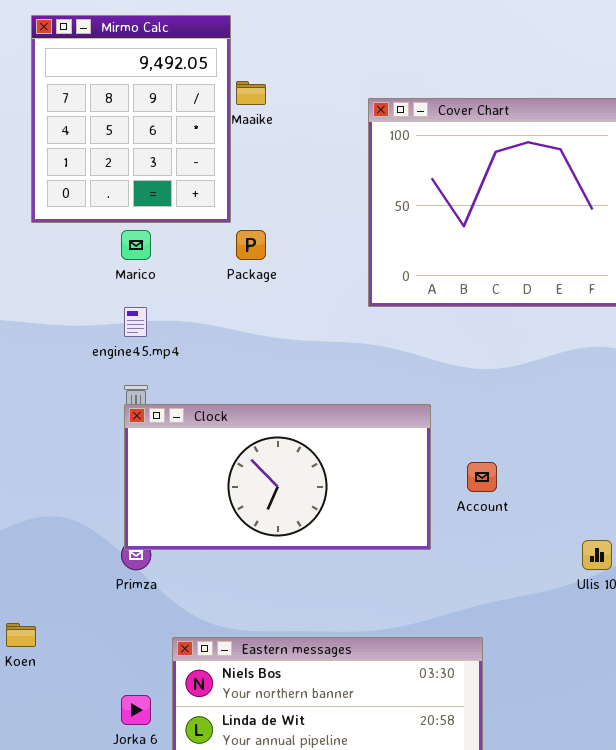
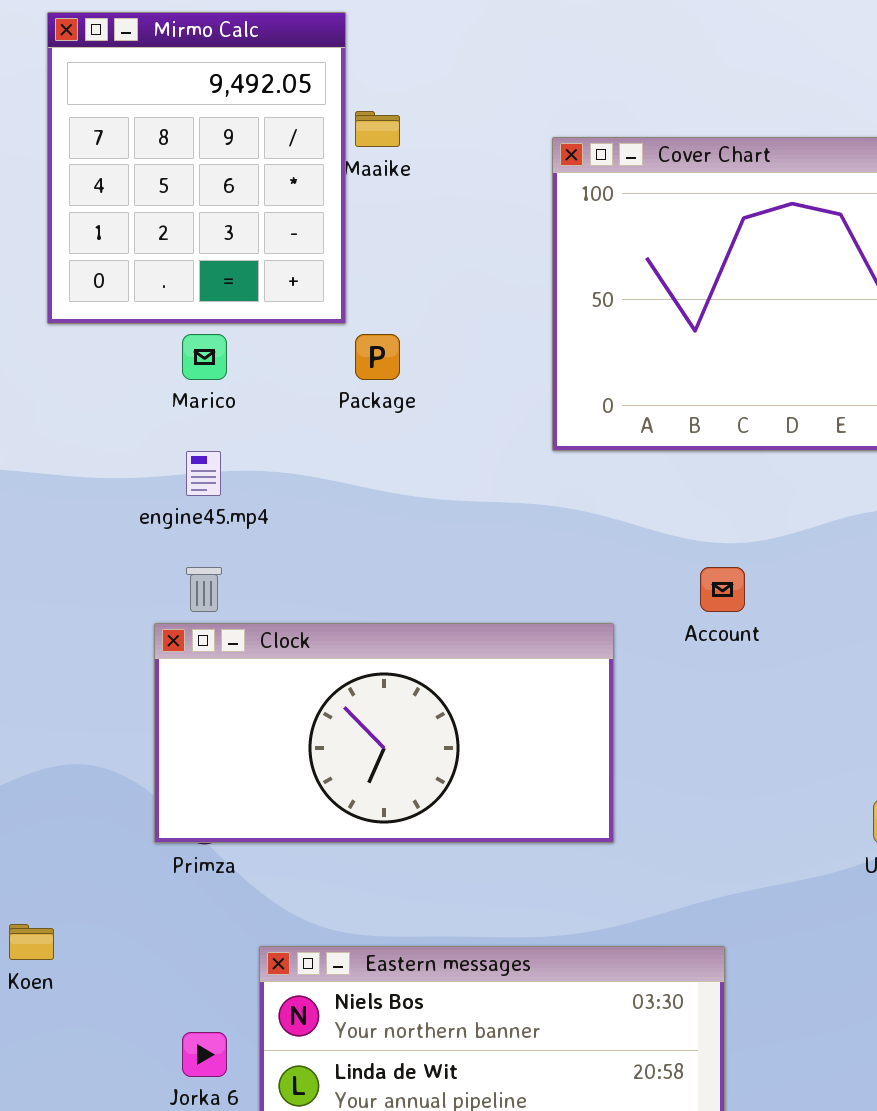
Clock: [124,404,431,550] -> [154,623,614,843], moved
Account: [467,462,497,492] -> [700,567,745,612], moved

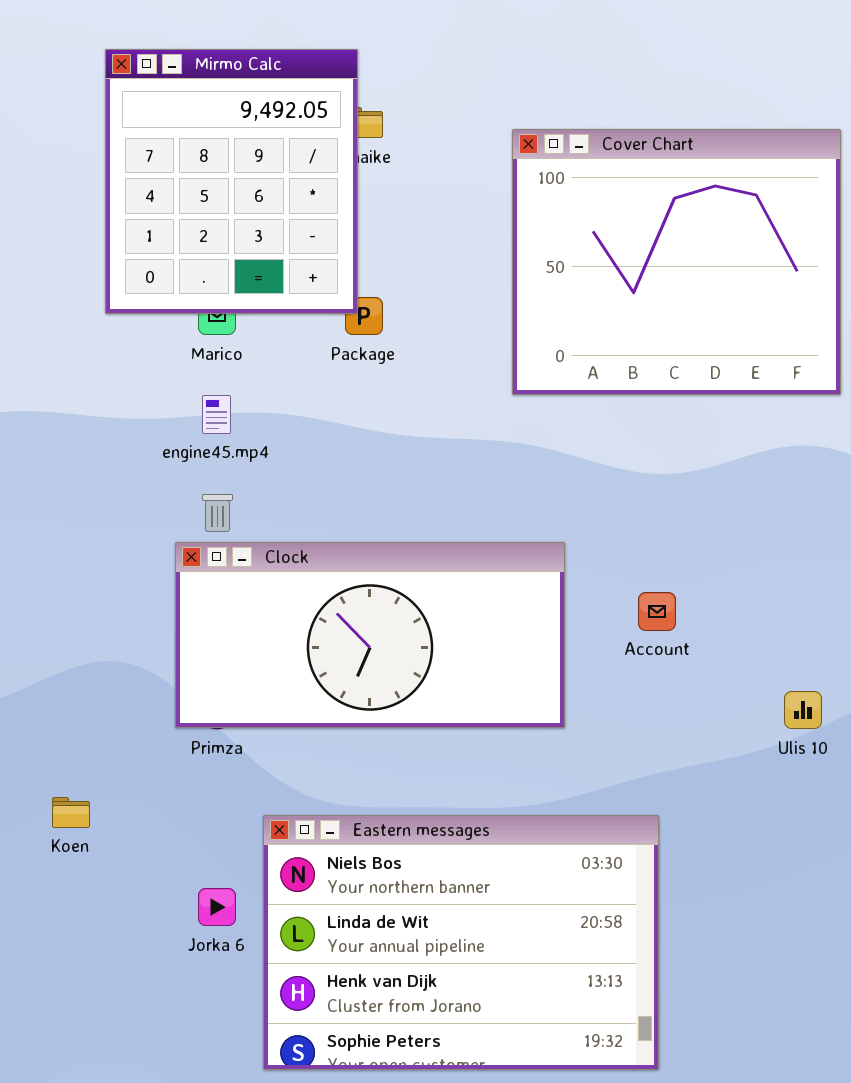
Mirmo Calc: [47,12,346,324] -> [105,49,358,314], moved
Account: [700,567,745,612] -> [638,592,676,631], moved

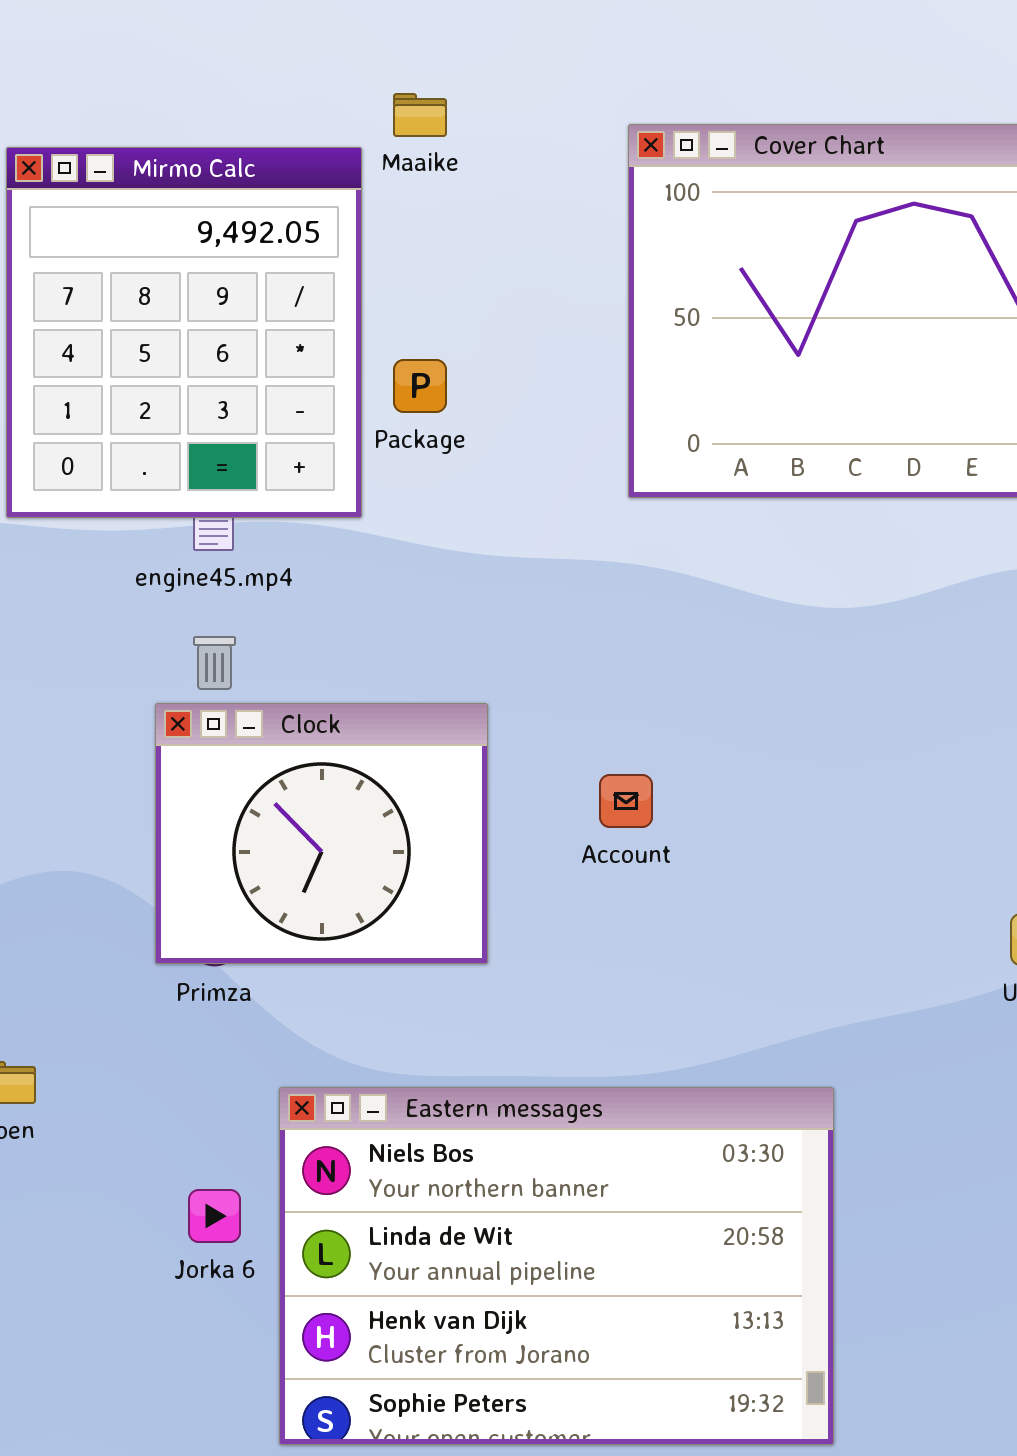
Mirmo Calc: [105,49,358,314] -> [6,147,362,518], moved
Clock: [175,542,565,728] -> [155,703,488,964], resized
Account: [638,592,676,631] -> [599,774,653,828], moved

